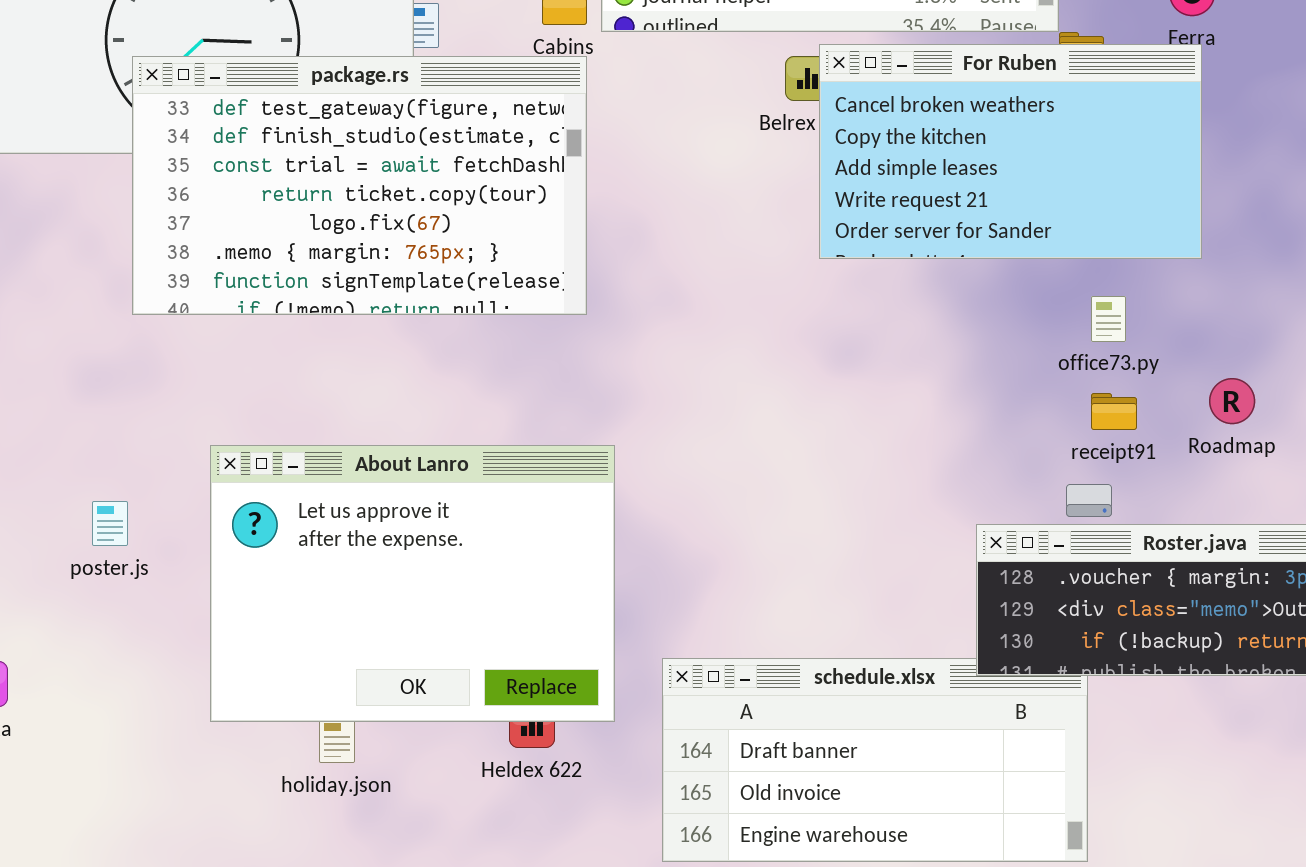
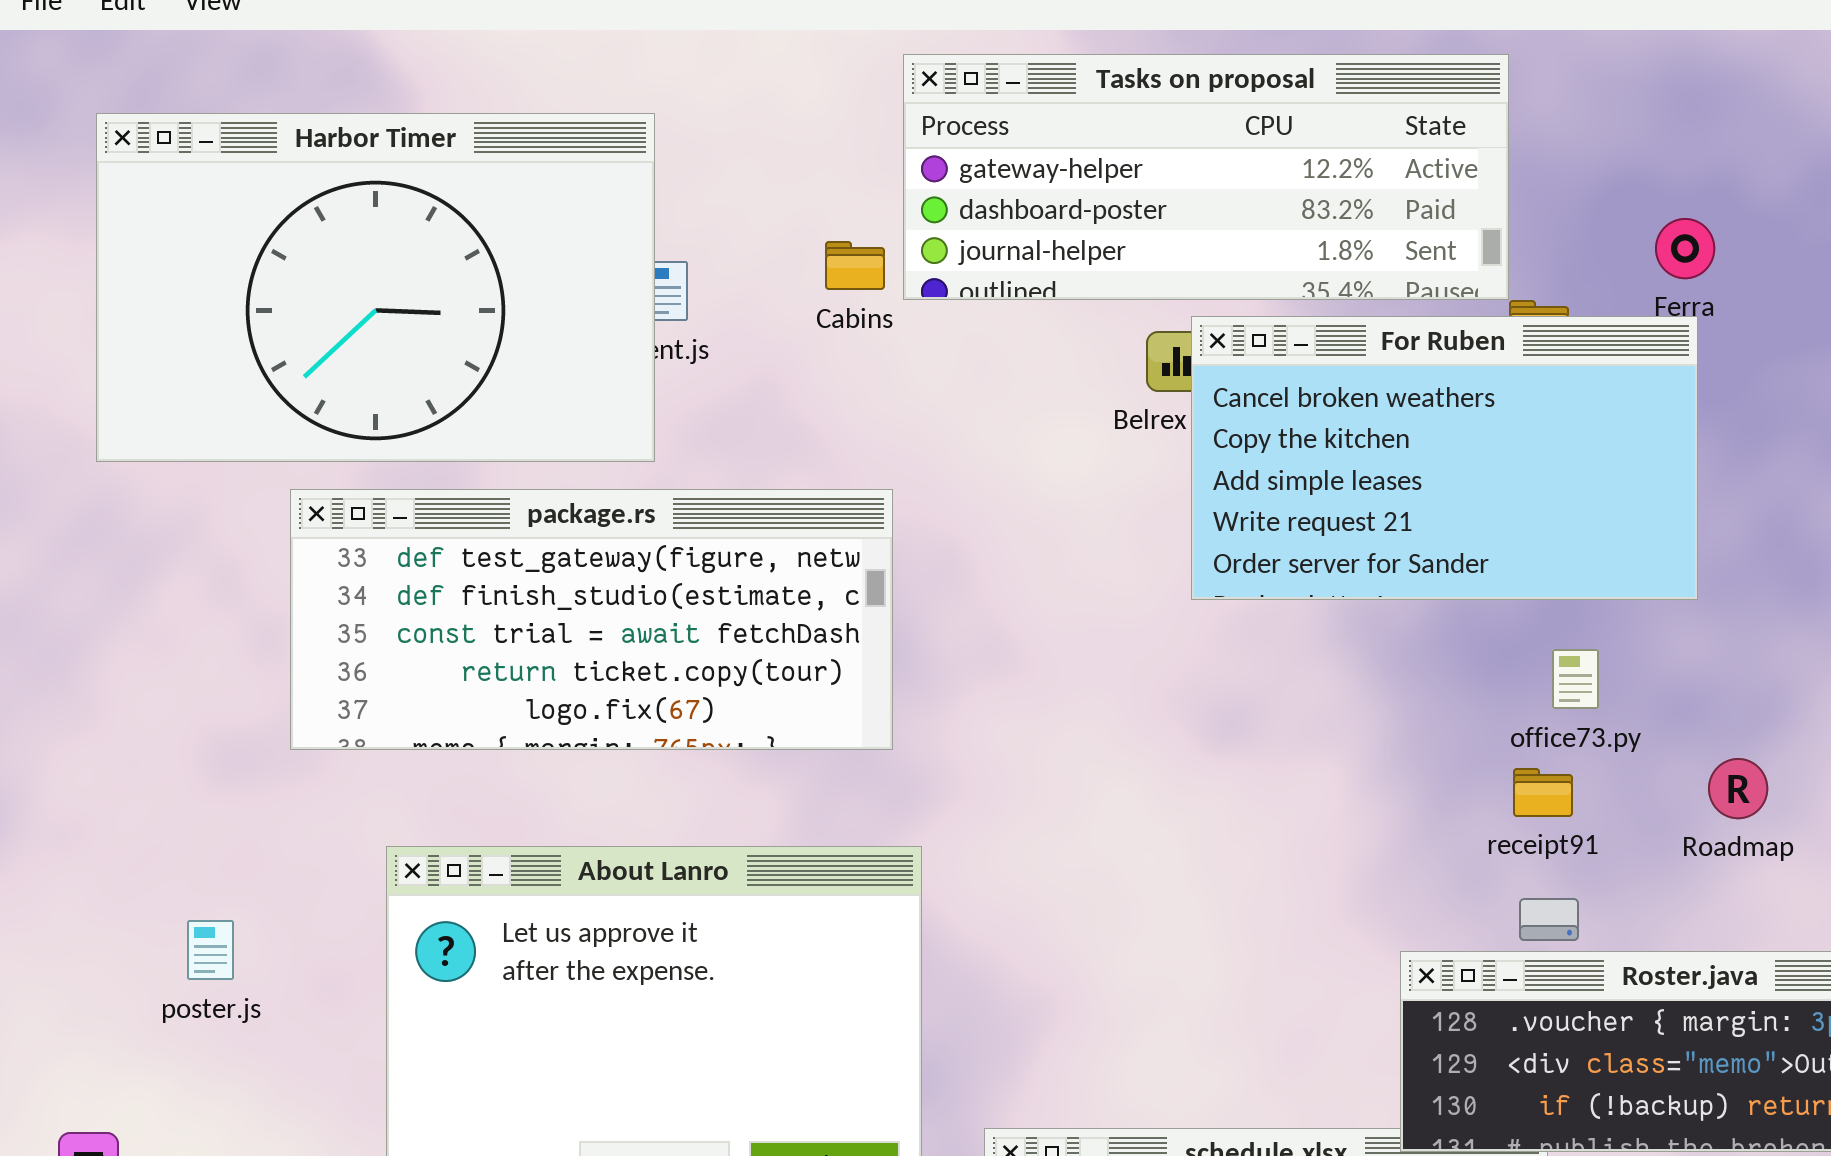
package.rs: [132,56,587,315] -> [290,489,893,750], moved, resized
receipt91: [1091,393,1137,430] -> [1513,768,1573,817], moved
poster.js: [92,501,128,546] -> [187,920,234,980], moved

